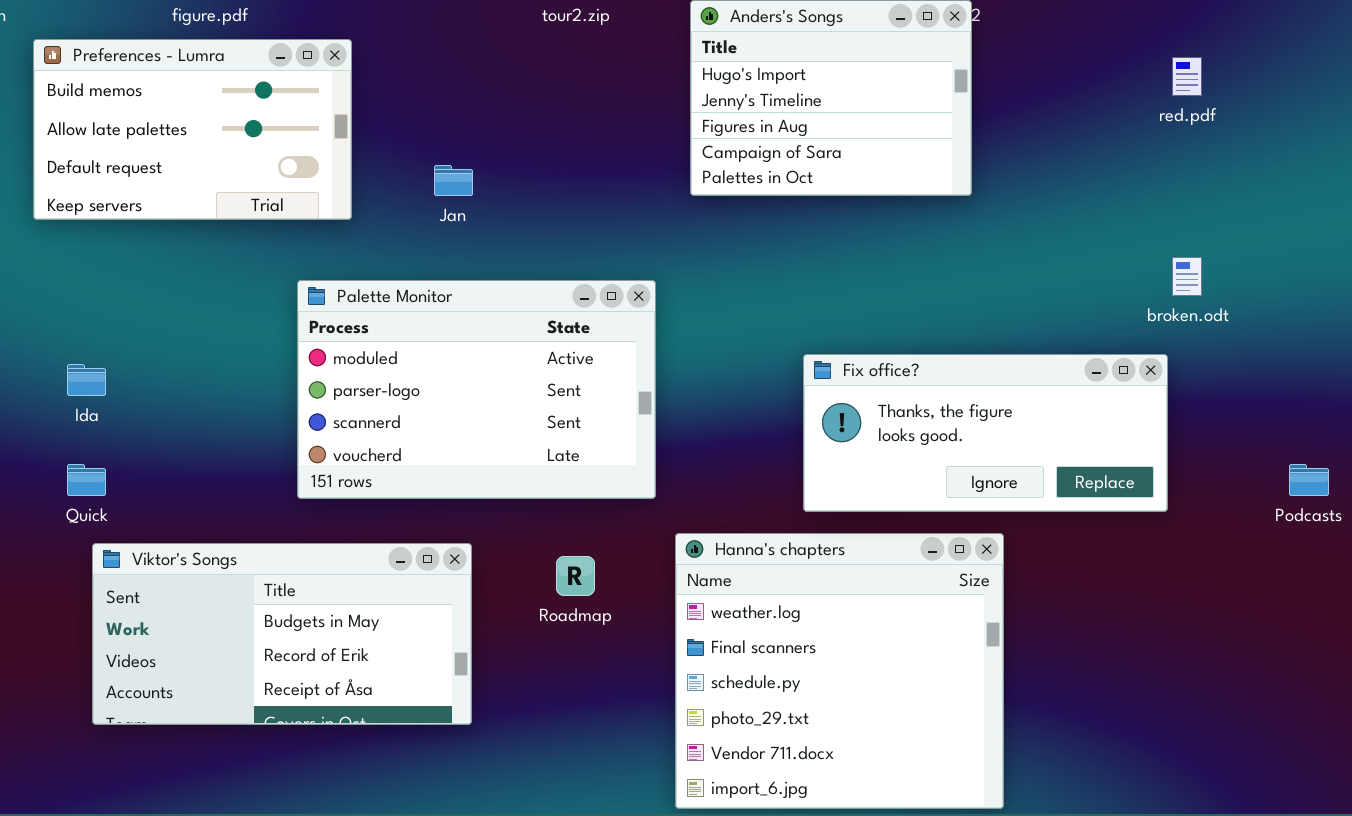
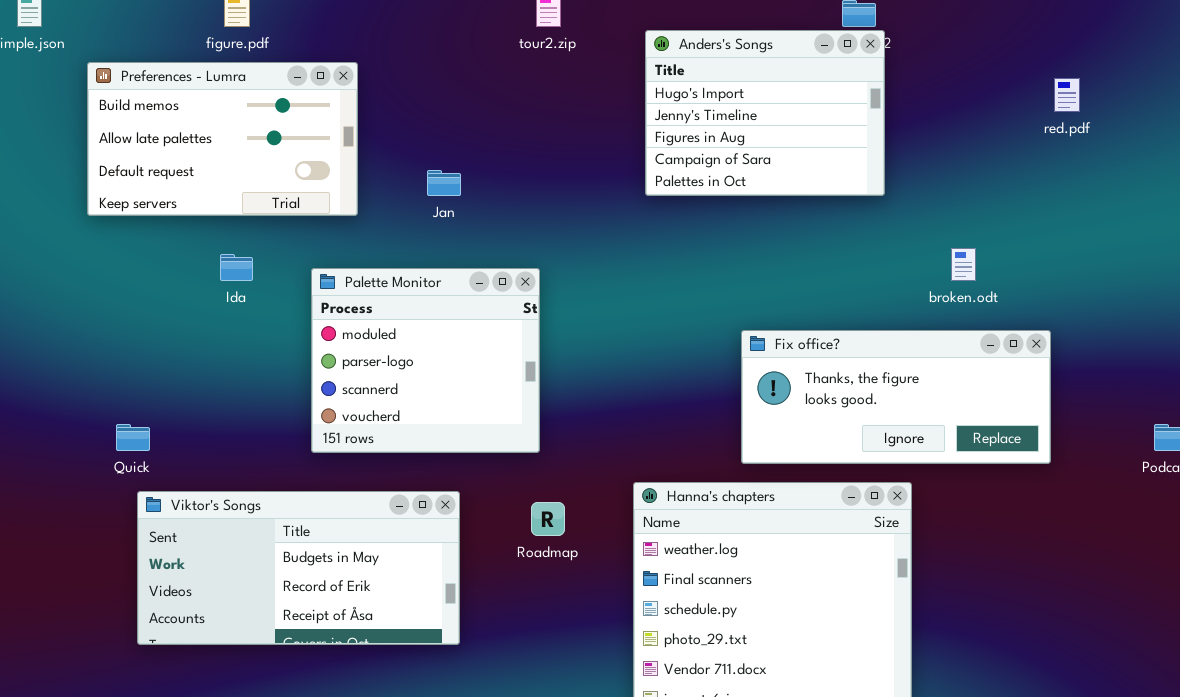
broken.odt: [1172,257,1202,296] -> [951,248,976,281], moved
Palette Monitor: [297,280,656,499] -> [311,268,540,453], resized
Ida: [67,364,106,396] -> [220,254,253,281], moved

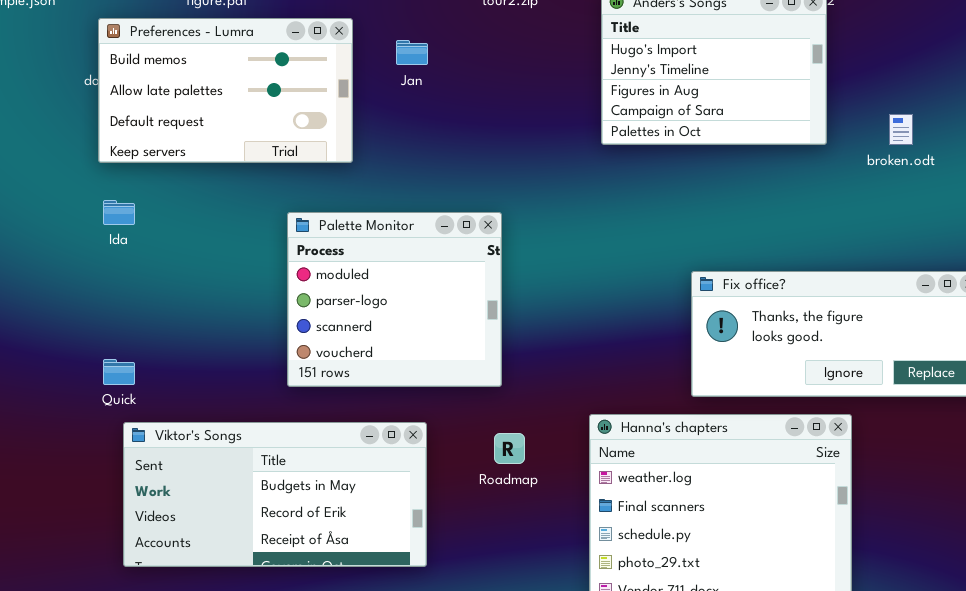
Preferences - Lumra: [87,62,358,216] -> [98,18,353,163], moved
Jan: [427,170,461,196] -> [396,40,428,65], moved
broken.odt: [951,248,976,281] -> [889,114,913,145], moved
Ida: [220,254,253,281] -> [103,200,135,225], moved

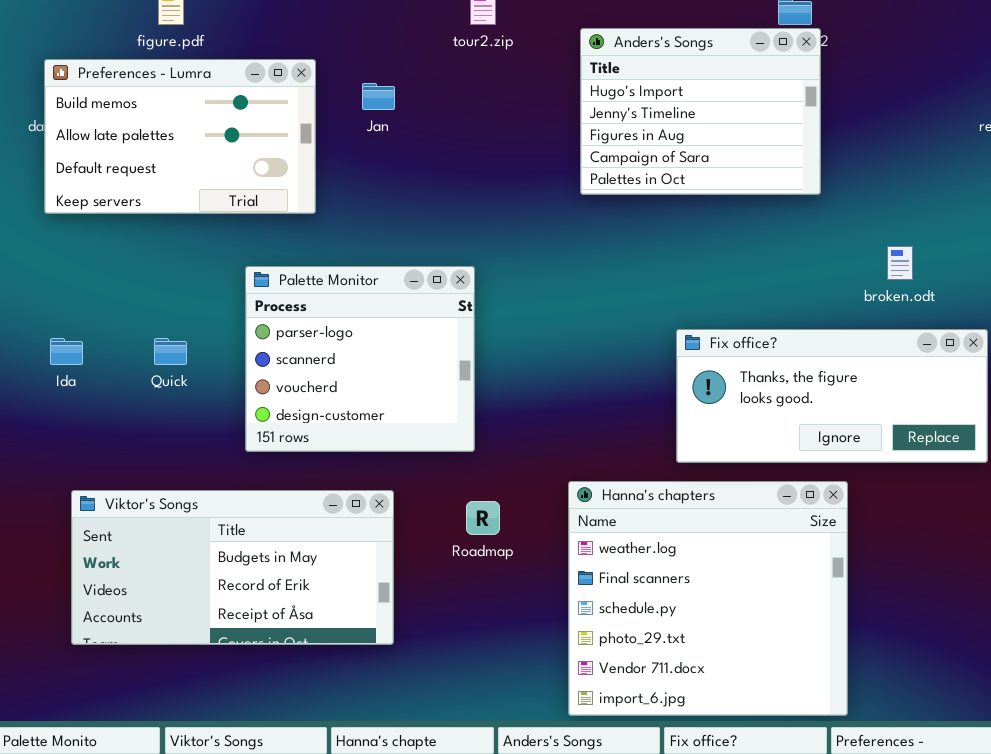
broken.odt: [889,114,913,145] -> [887,246,913,280], moved
Ida: [103,200,135,225] -> [50,338,83,365], moved
Palette Monitor: [287,212,502,387] -> [245,266,475,452], scrolled down 1 row
Quick: [103,359,135,385] -> [154,338,187,365], moved

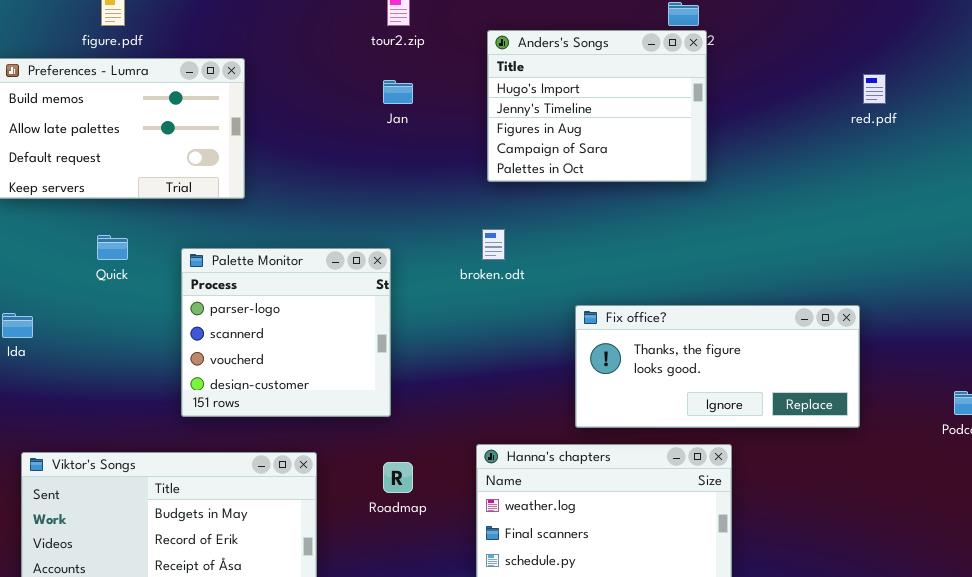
Jan: [362,83,395,110] -> [383,80,413,104], moved
broken.odt: [887,246,913,280] -> [482,229,505,260], moved
Quick: [154,338,187,365] -> [97,235,128,260], moved

